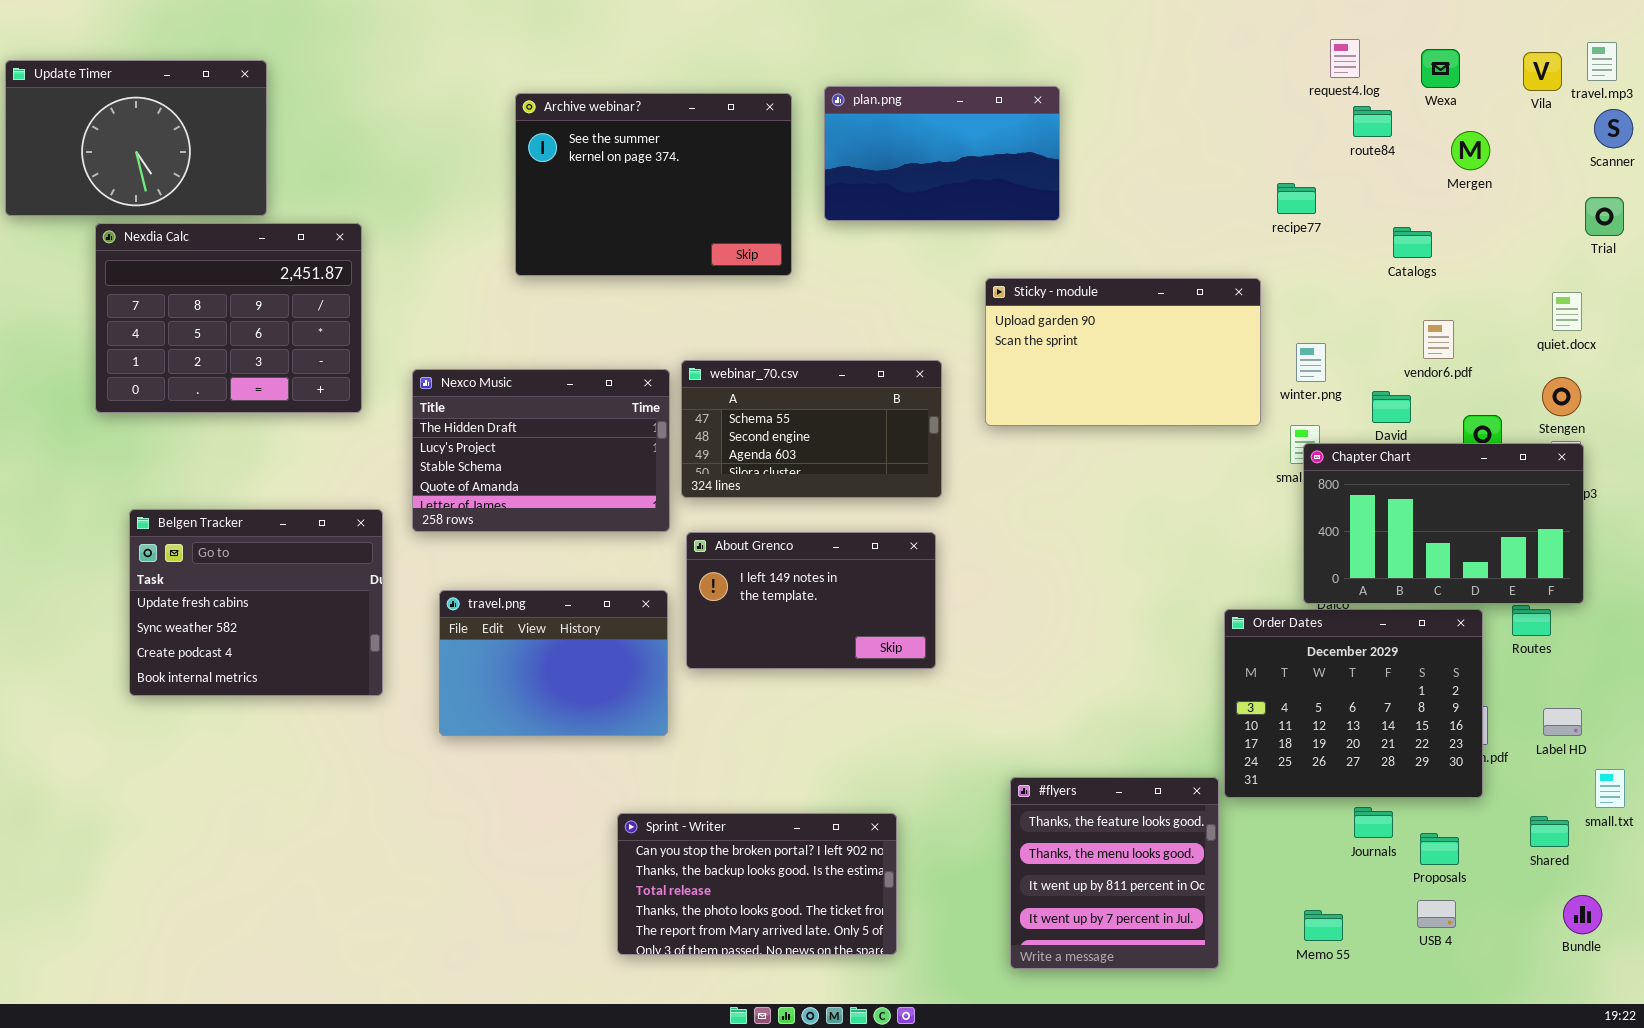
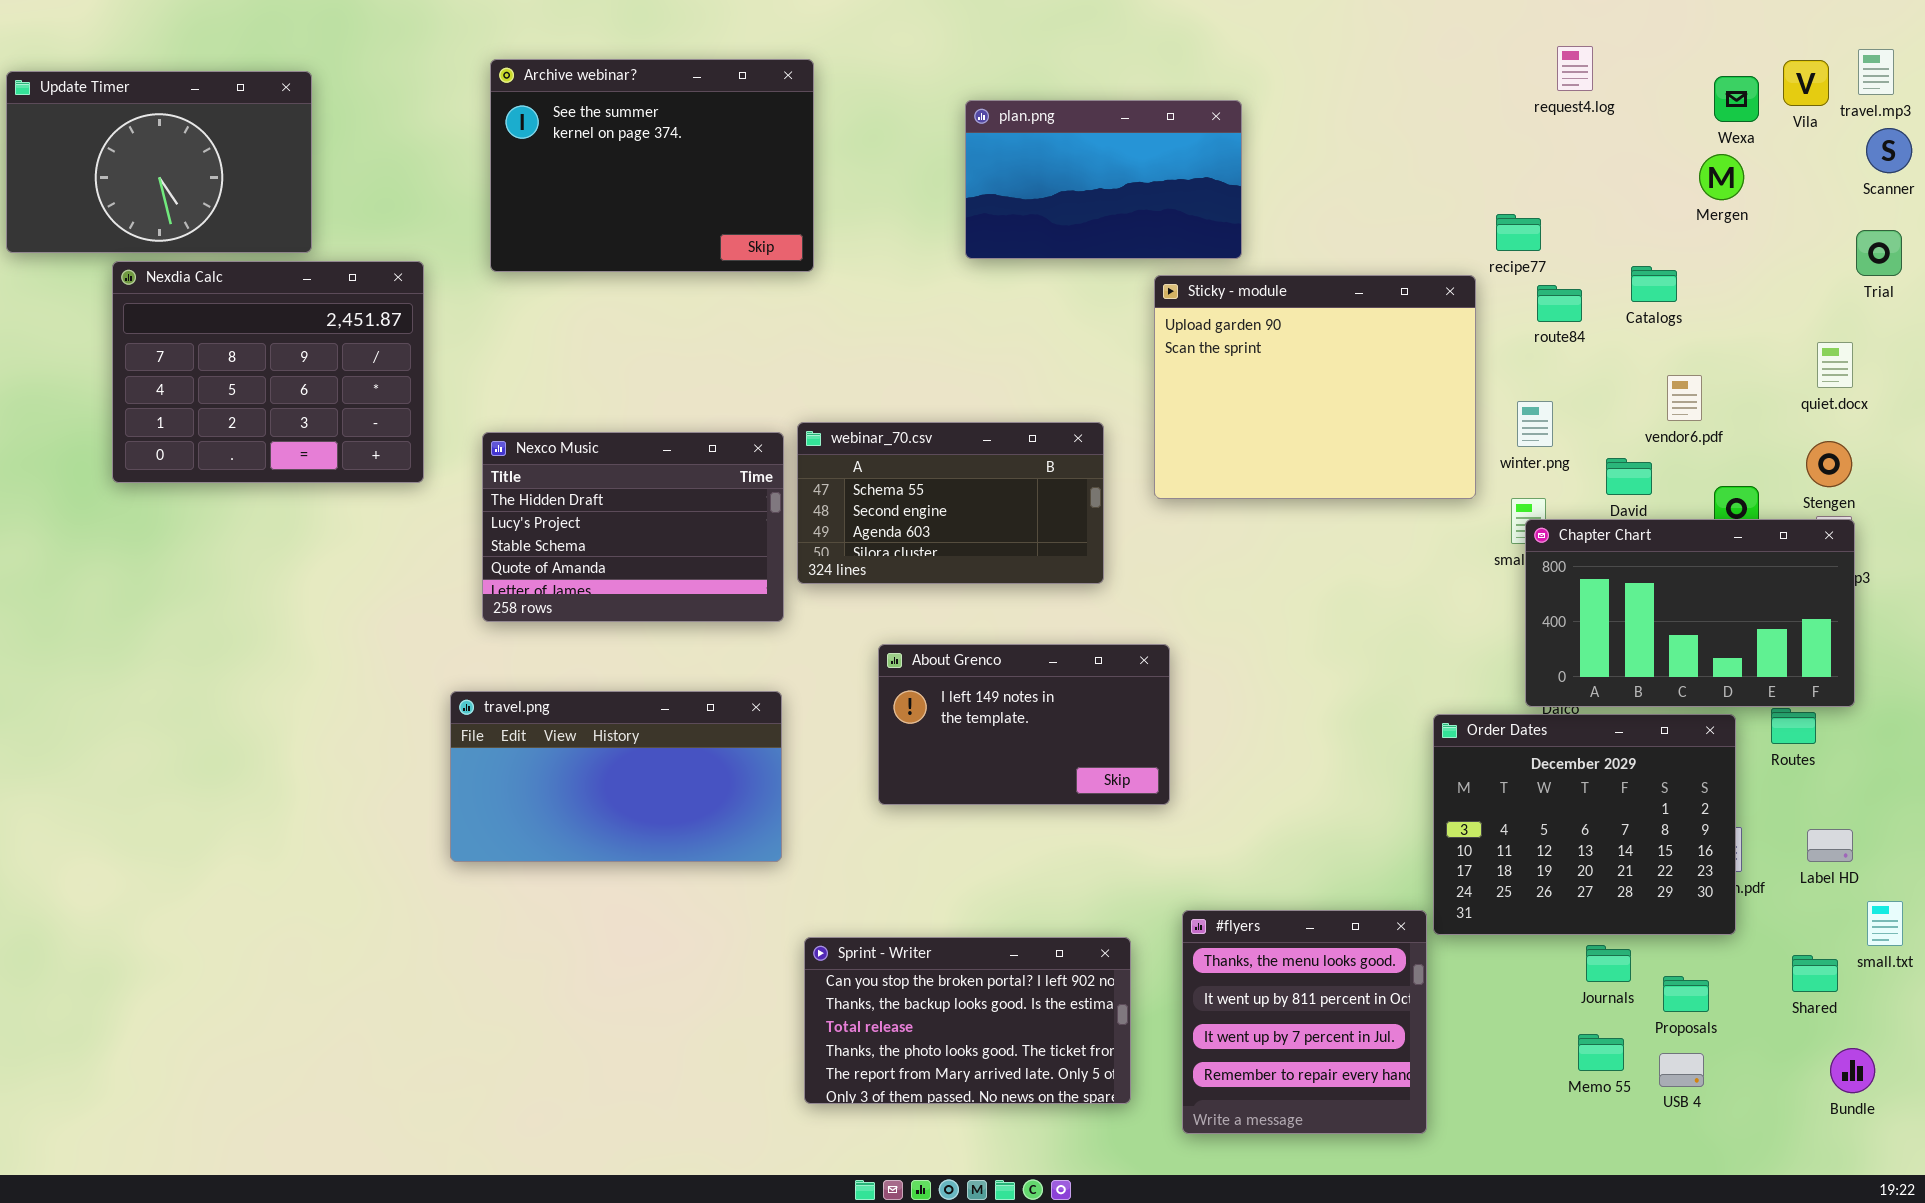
Wexa: [1421,49,1460,88] -> [1714,76,1759,122], moved
Archive webinar?: [515,93,792,276] -> [490,59,814,272], moved
route84: [1353,106,1392,137] -> [1537,285,1582,322], moved
Sticky - module: [985,278,1261,426] -> [1154,275,1476,499], resized
Belgen Tracker: [129,509,383,696] -> none, closed
About Grenco: [686,532,936,669] -> [878,644,1170,805], moved
travel.png: [439,590,668,736] -> [450,691,782,862], resized
#flyers: [1010,777,1219,969] -> [1182,910,1427,1134], scrolled down 1 row
Sprint - Writer: [617,813,897,955] -> [804,937,1131,1104], moved
Memo 55: [1304,910,1343,941] -> [1578,1034,1624,1071], moved

